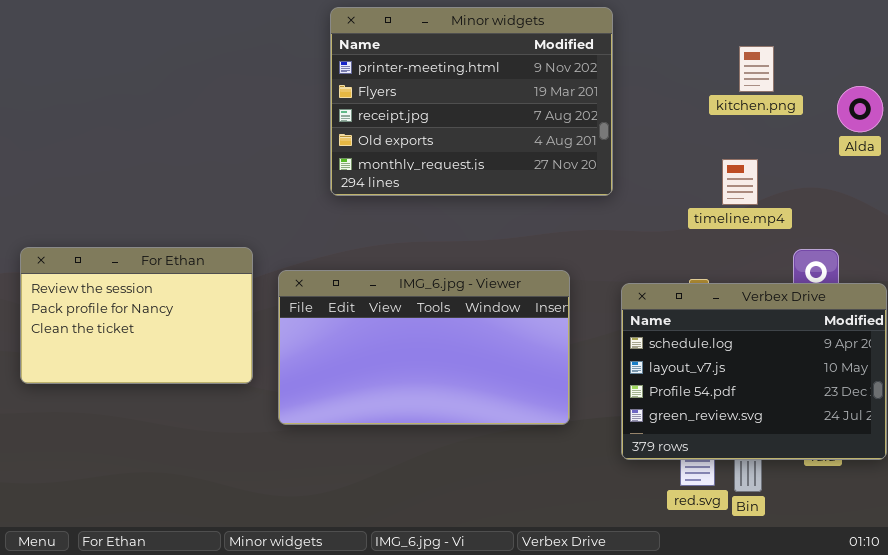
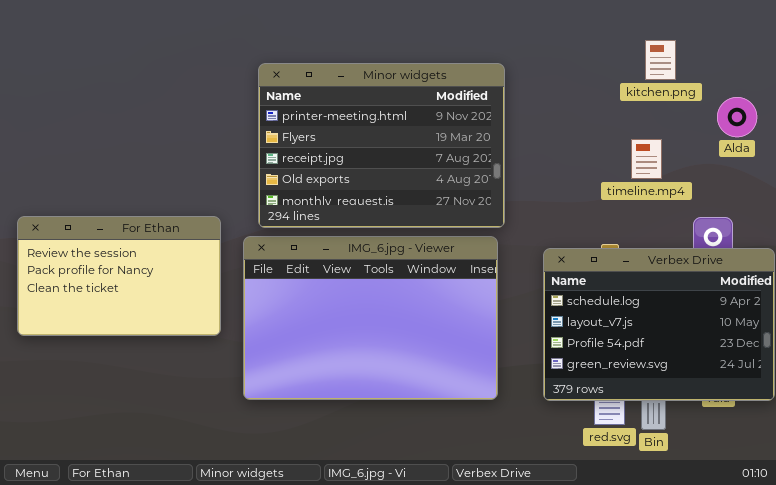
Minor widgets: [330,7,613,196] -> [258,63,505,228], moved
Alda: [837,86,883,132] -> [717,97,757,137], moved
IMG_6.jpg - Viewer: [278,270,570,425] -> [243,236,498,400], resized

